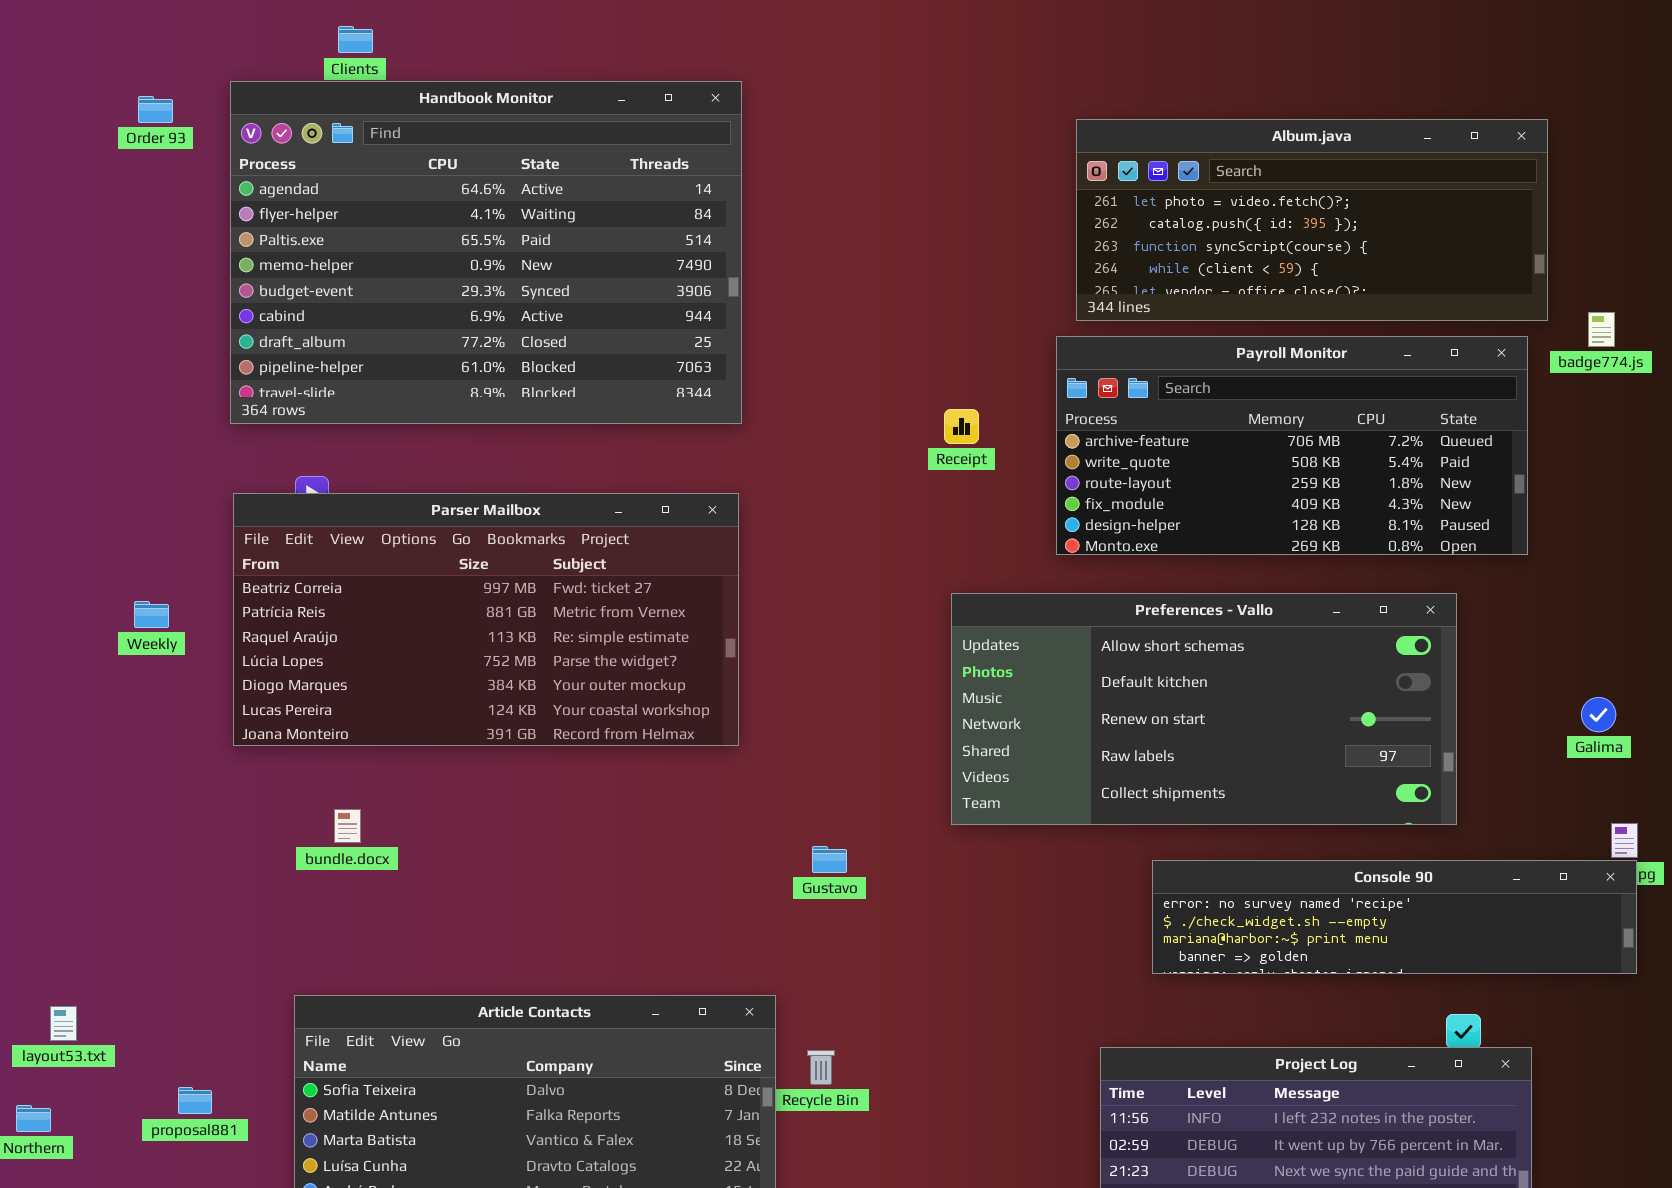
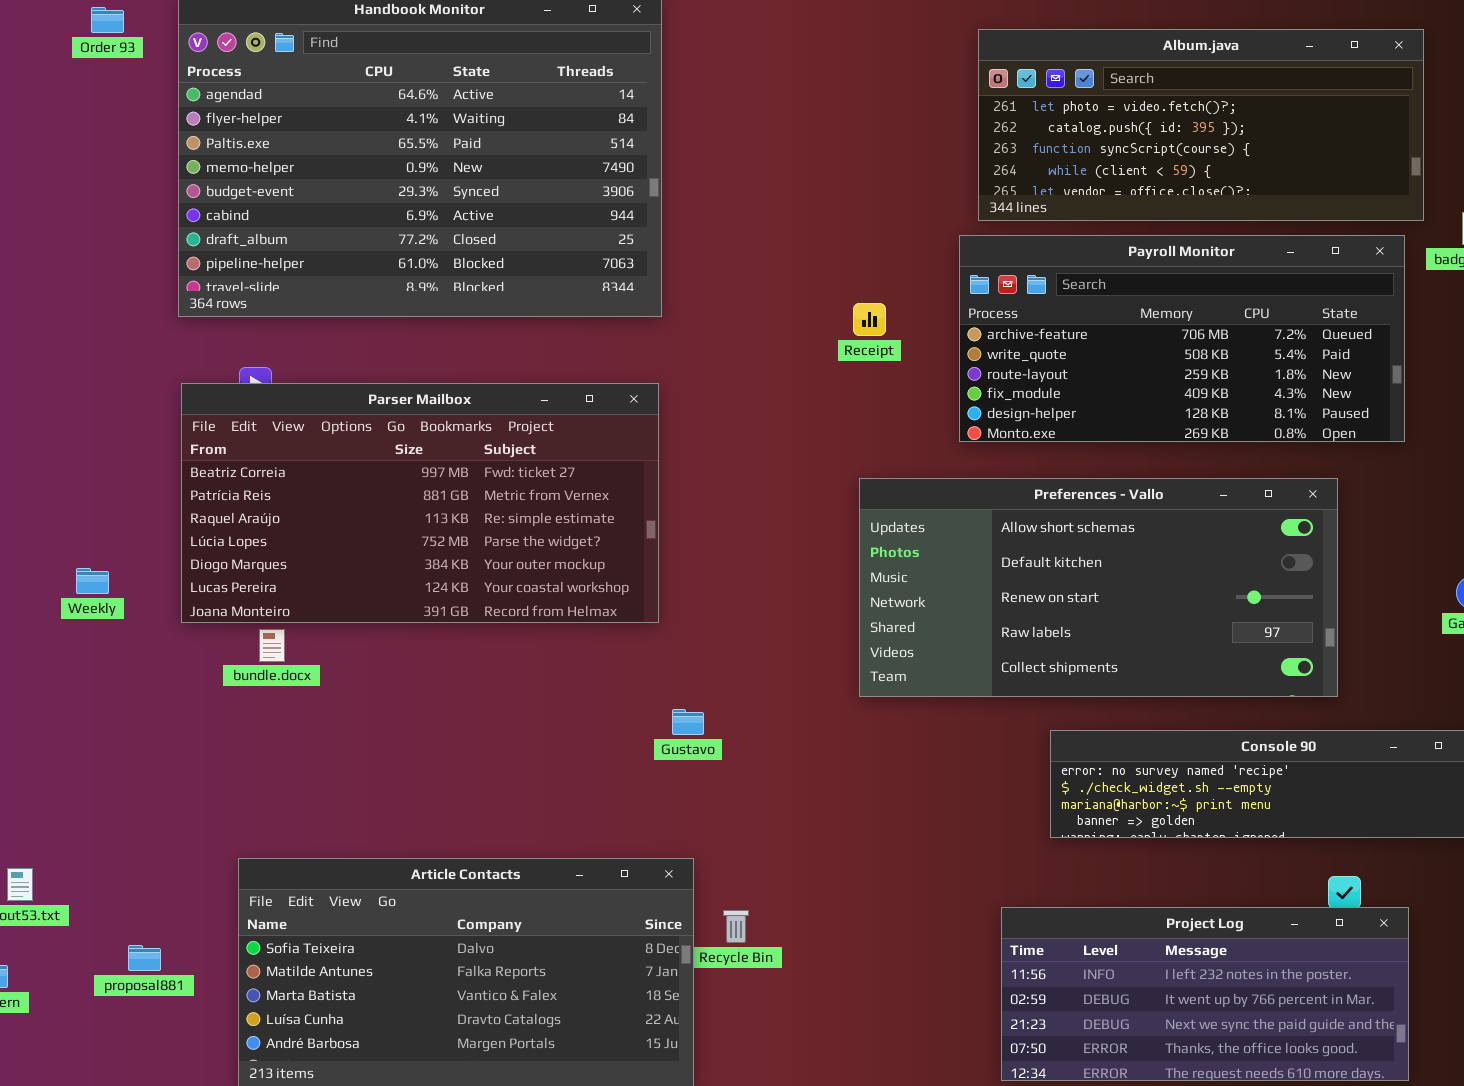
Weekly: [134,601,169,628] -> [76,568,109,594], moved
bundle.docx: [334,809,361,843] -> [259,629,285,662], moved
Gustavo: [812,846,847,873] -> [672,709,704,735], moved

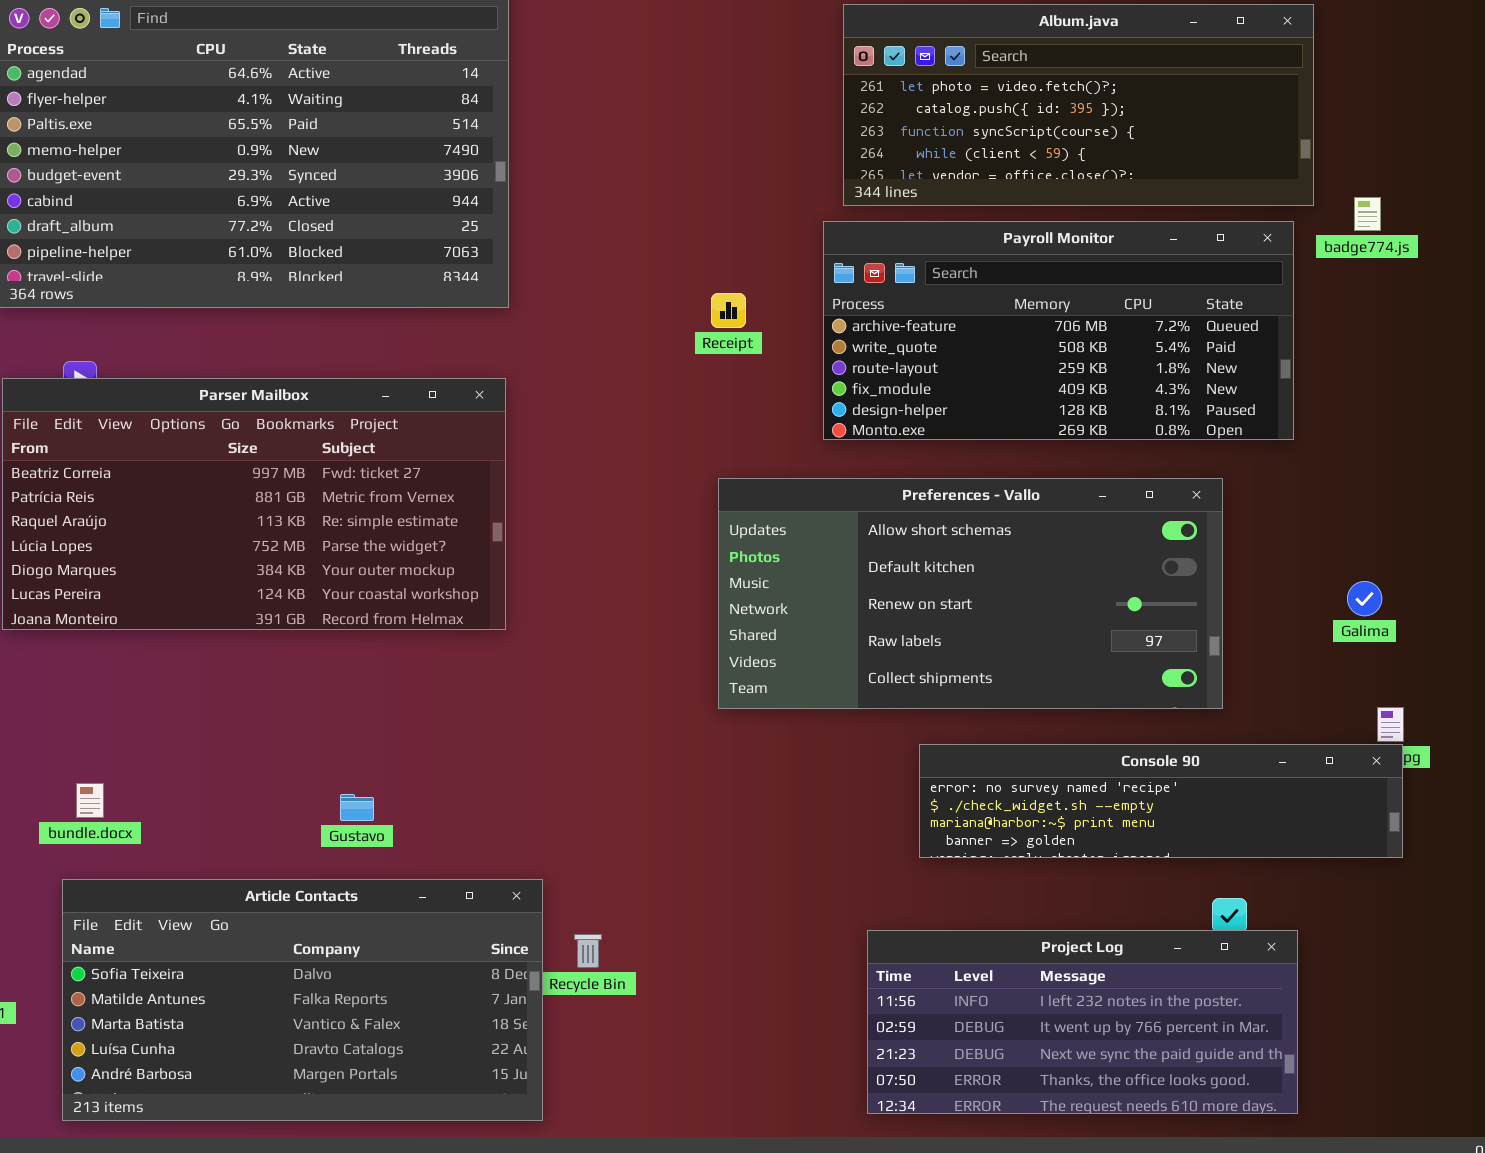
bundle.docx: [259,629,285,662] -> [76,783,104,818], moved
Gustavo: [672,709,704,735] -> [340,794,374,821], moved

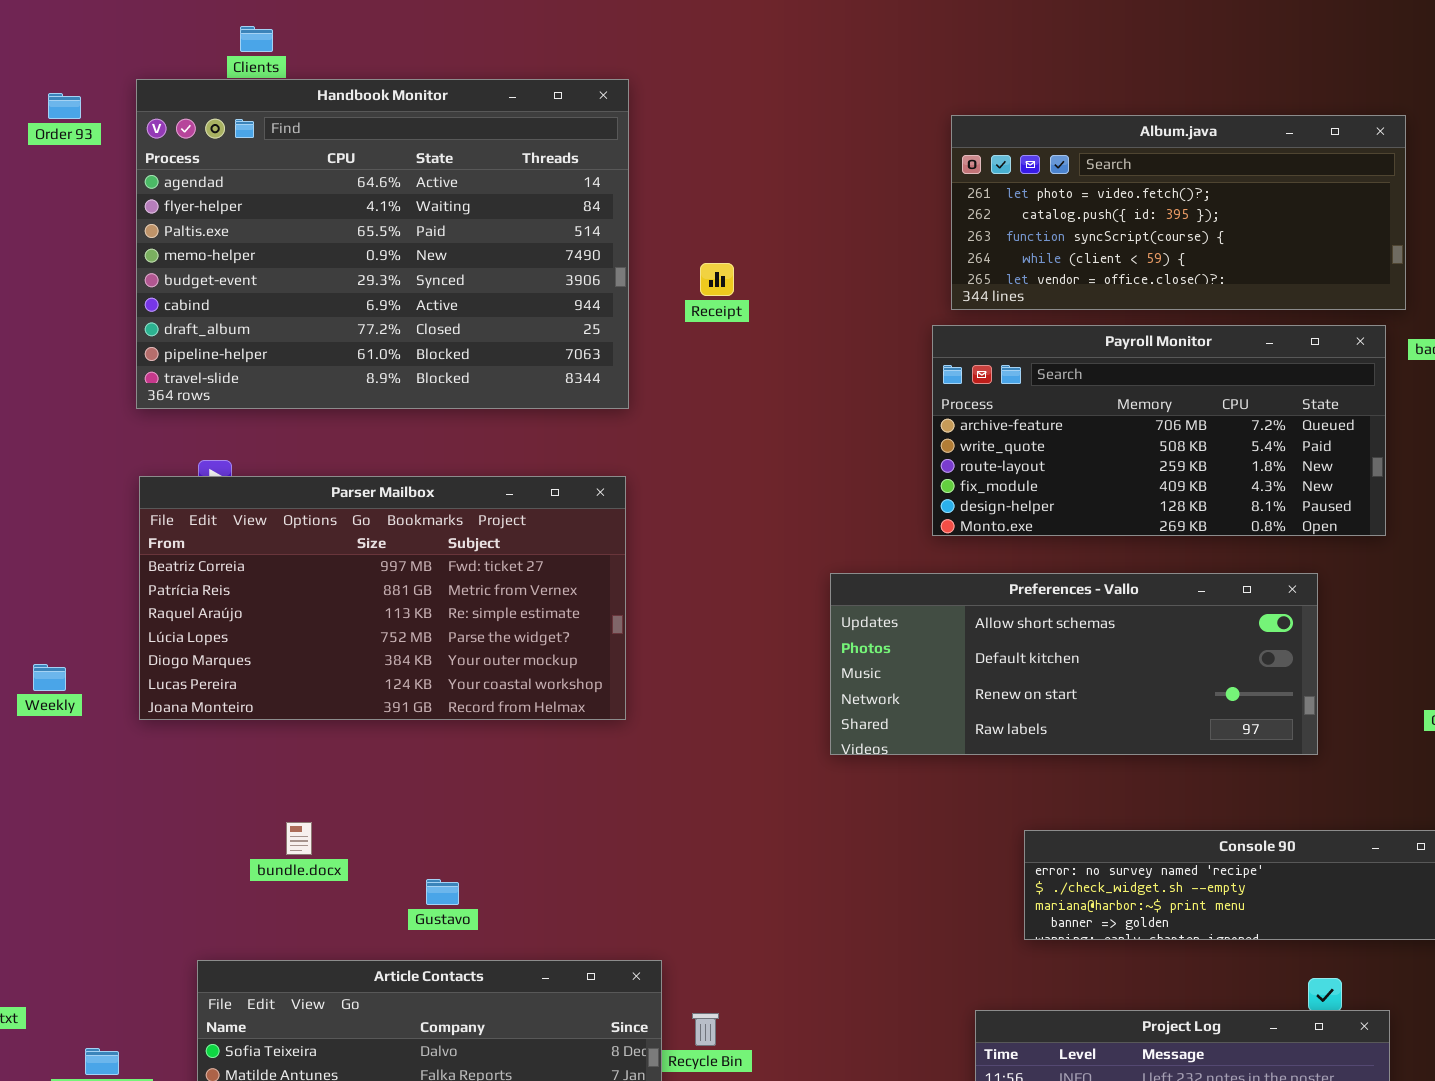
Receipt: [711,293,746,328] -> [700,263,734,296], moved
Preferences - Vallo: [718,478,1223,709] -> [830,573,1318,755], resized
bundle.docx: [76,783,104,818] -> [286,822,312,855], moved
Gustavo: [340,794,374,821] -> [426,879,459,905], moved

